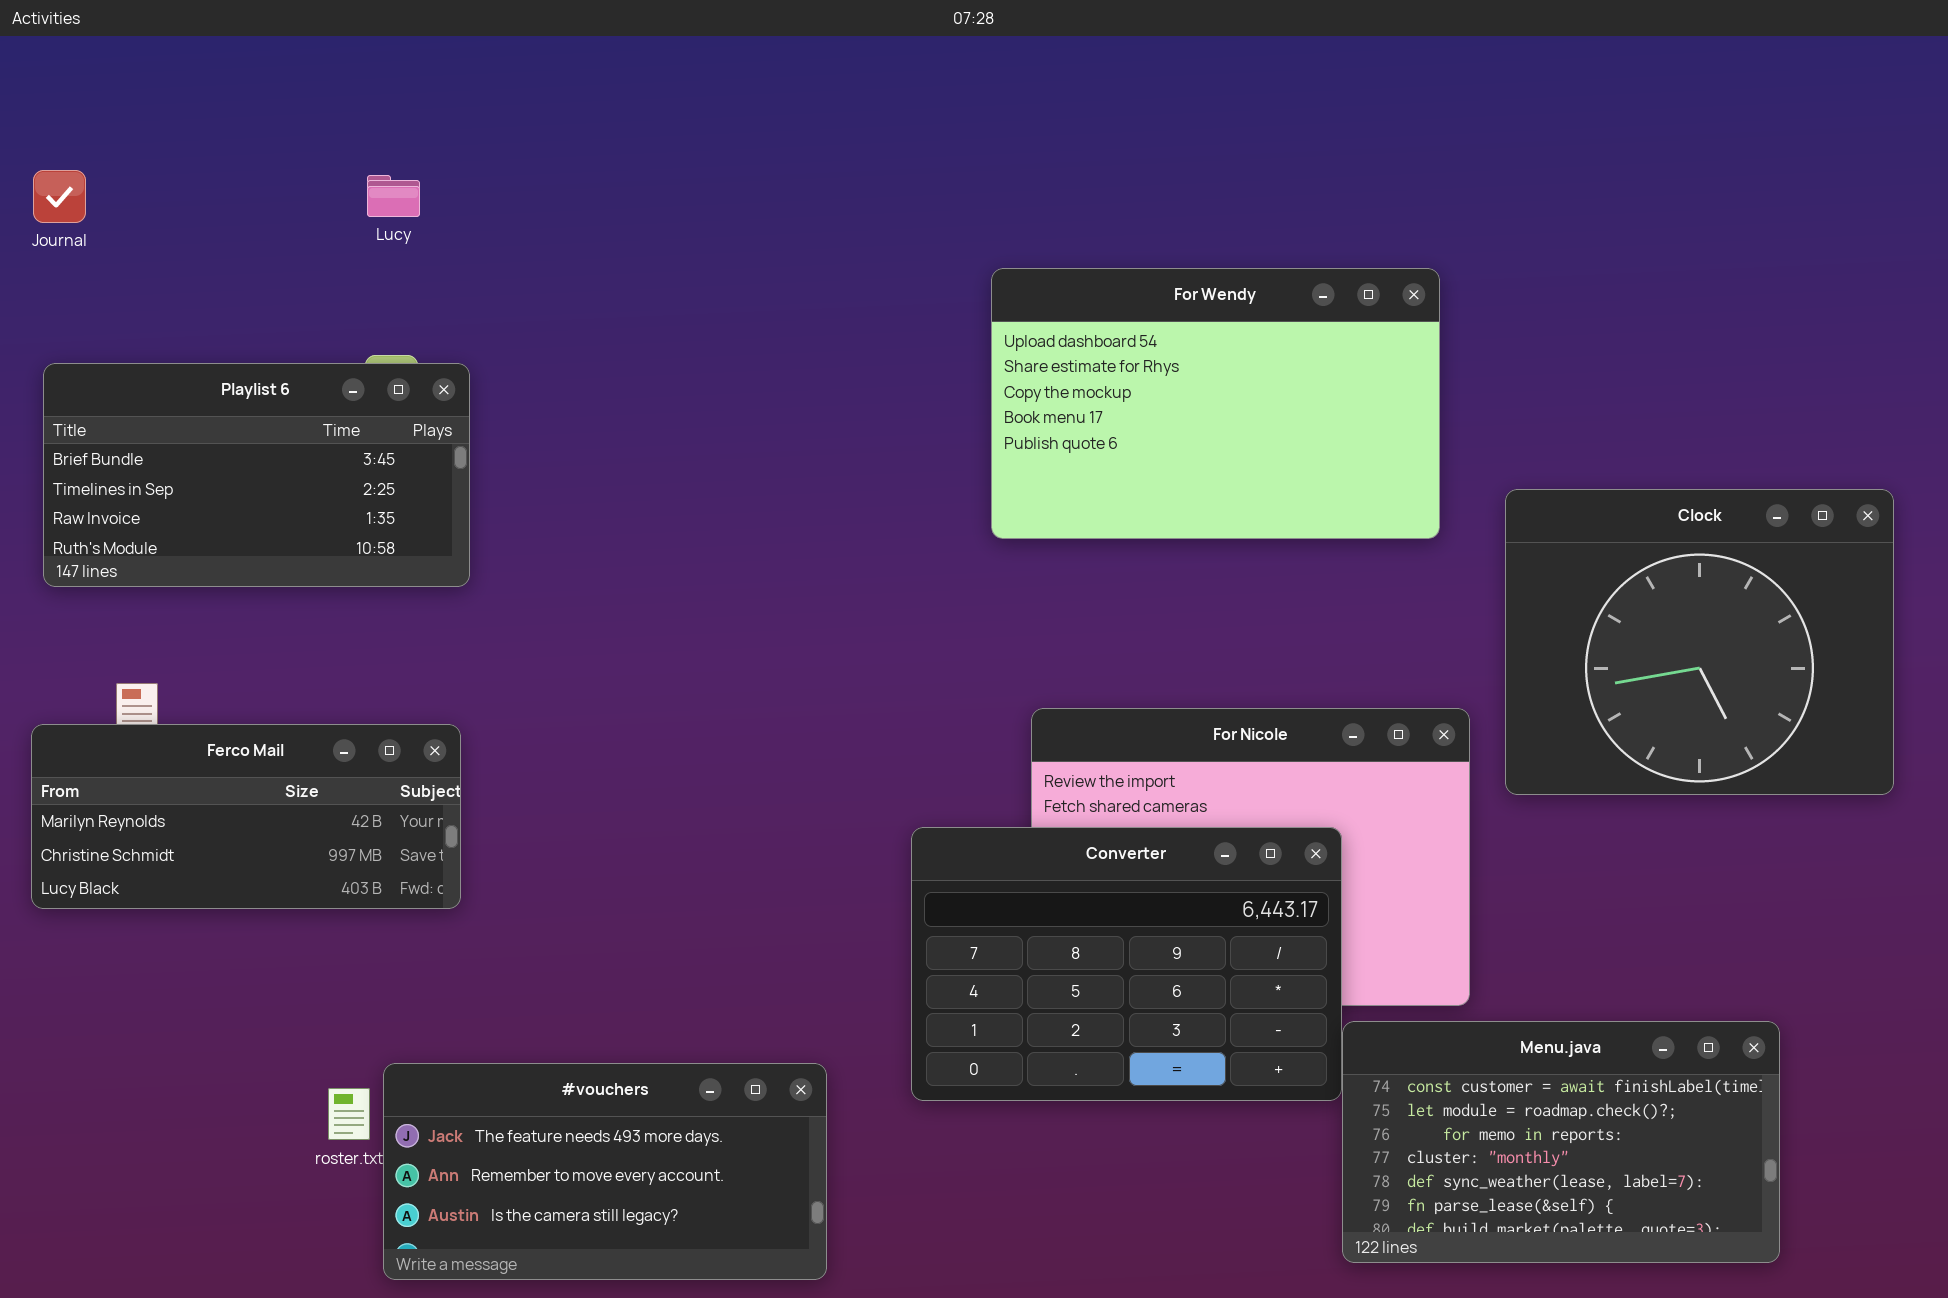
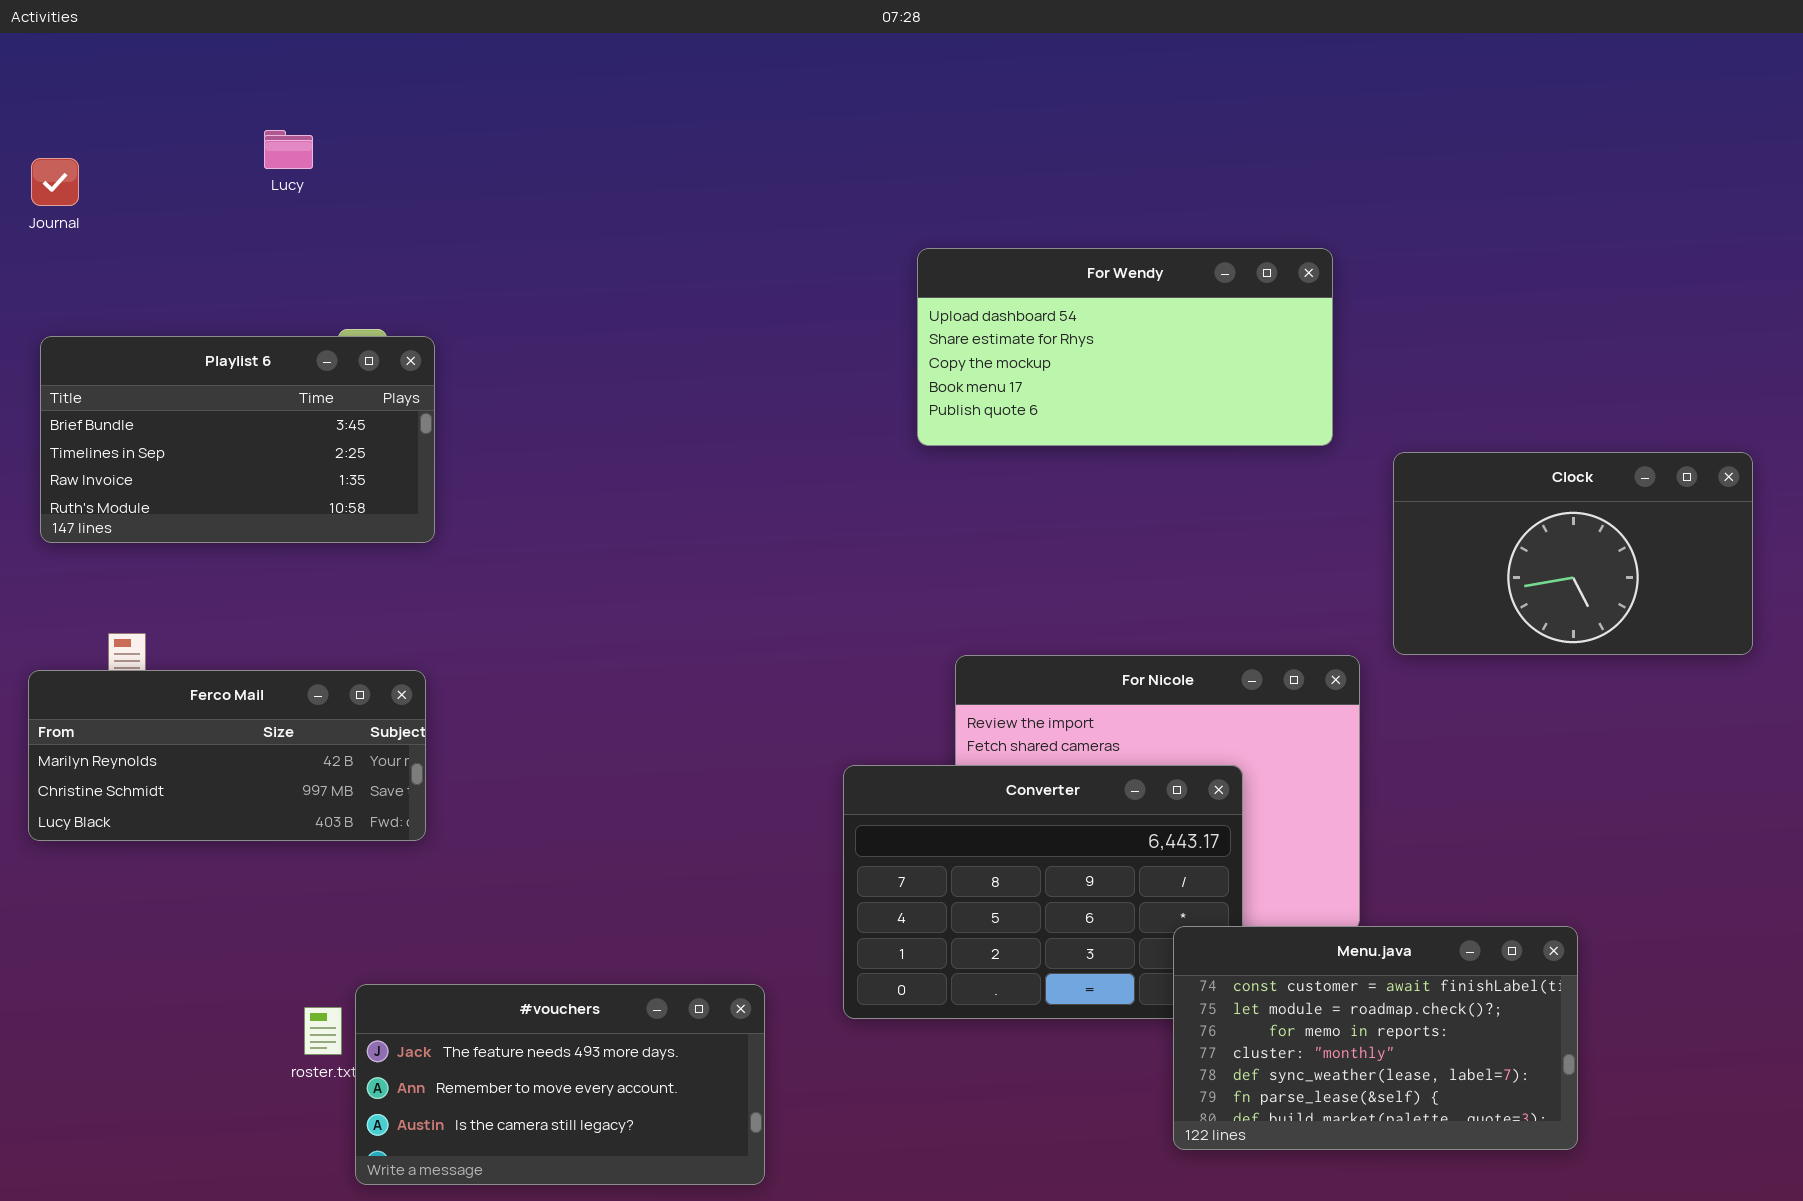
Lucy: [367,175,420,217] -> [264,130,313,169], moved
For Wendy: [991,268,1440,539] -> [917,248,1333,446], resized
Clock: [1505,489,1894,795] -> [1393,452,1753,655], resized
Menu.java: [1342,1021,1780,1263] -> [1173,926,1578,1150], moved

